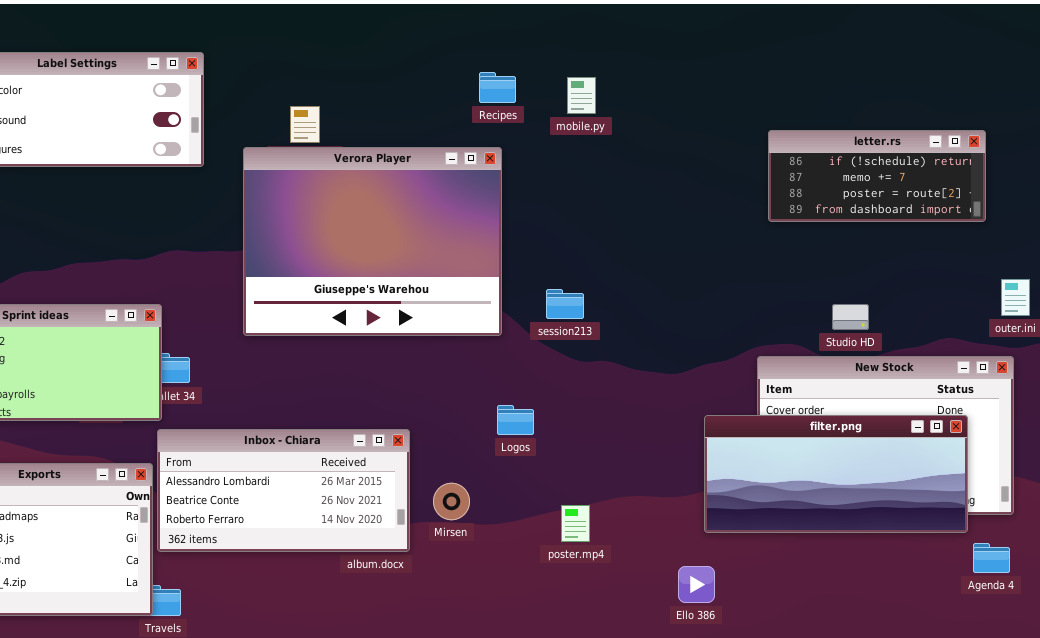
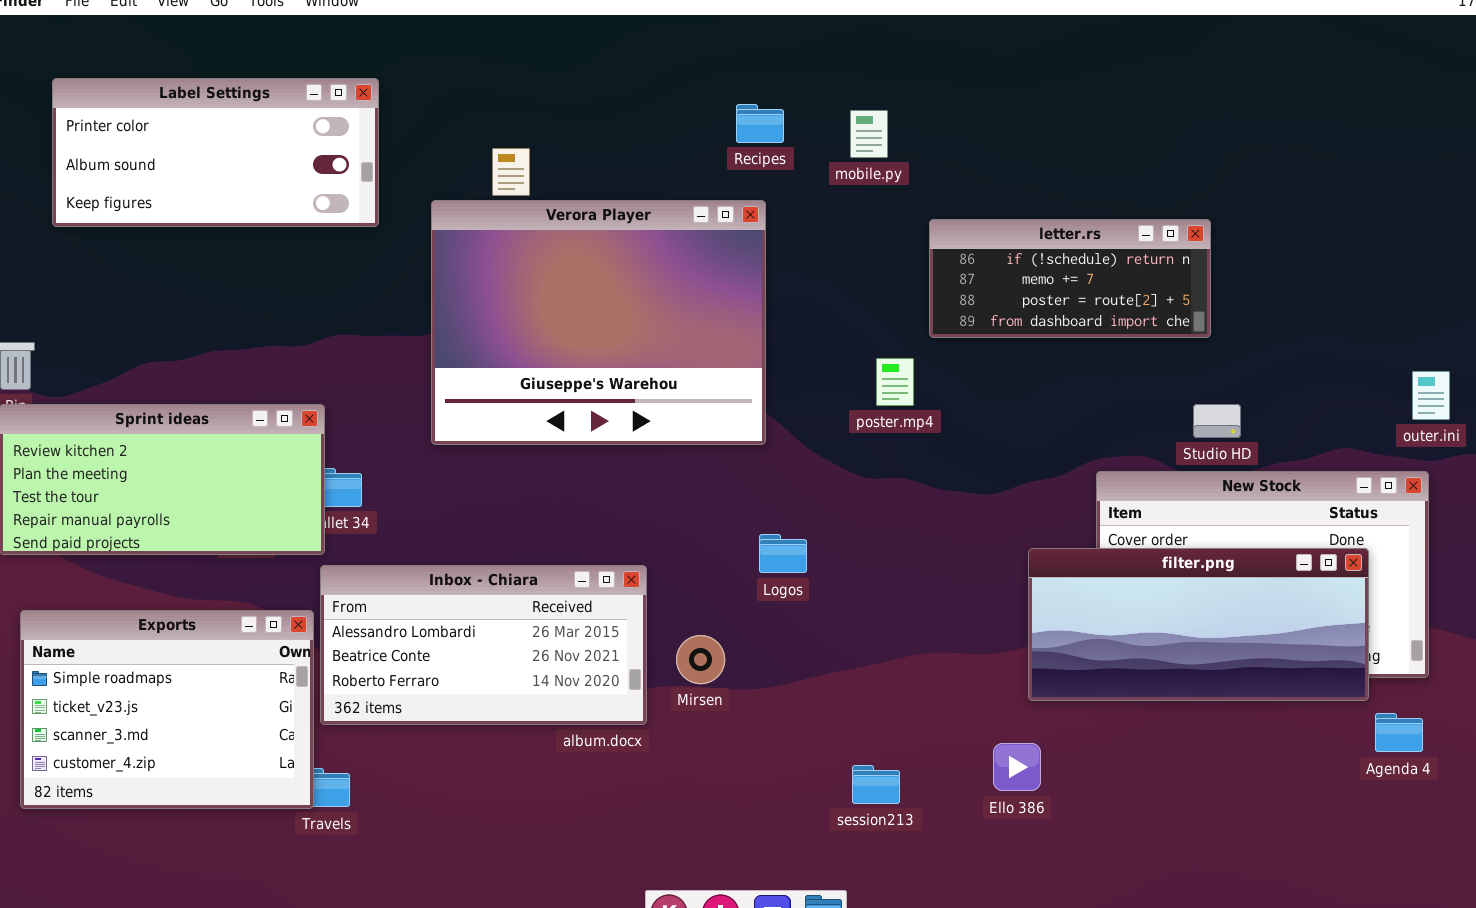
letter.rs: [768,130,986,222] -> [929,219,1211,338], moved
session213: [546,289,584,319] -> [852,765,900,804], moved
poster.mp4: [561,505,590,542] -> [876,358,914,406], moved

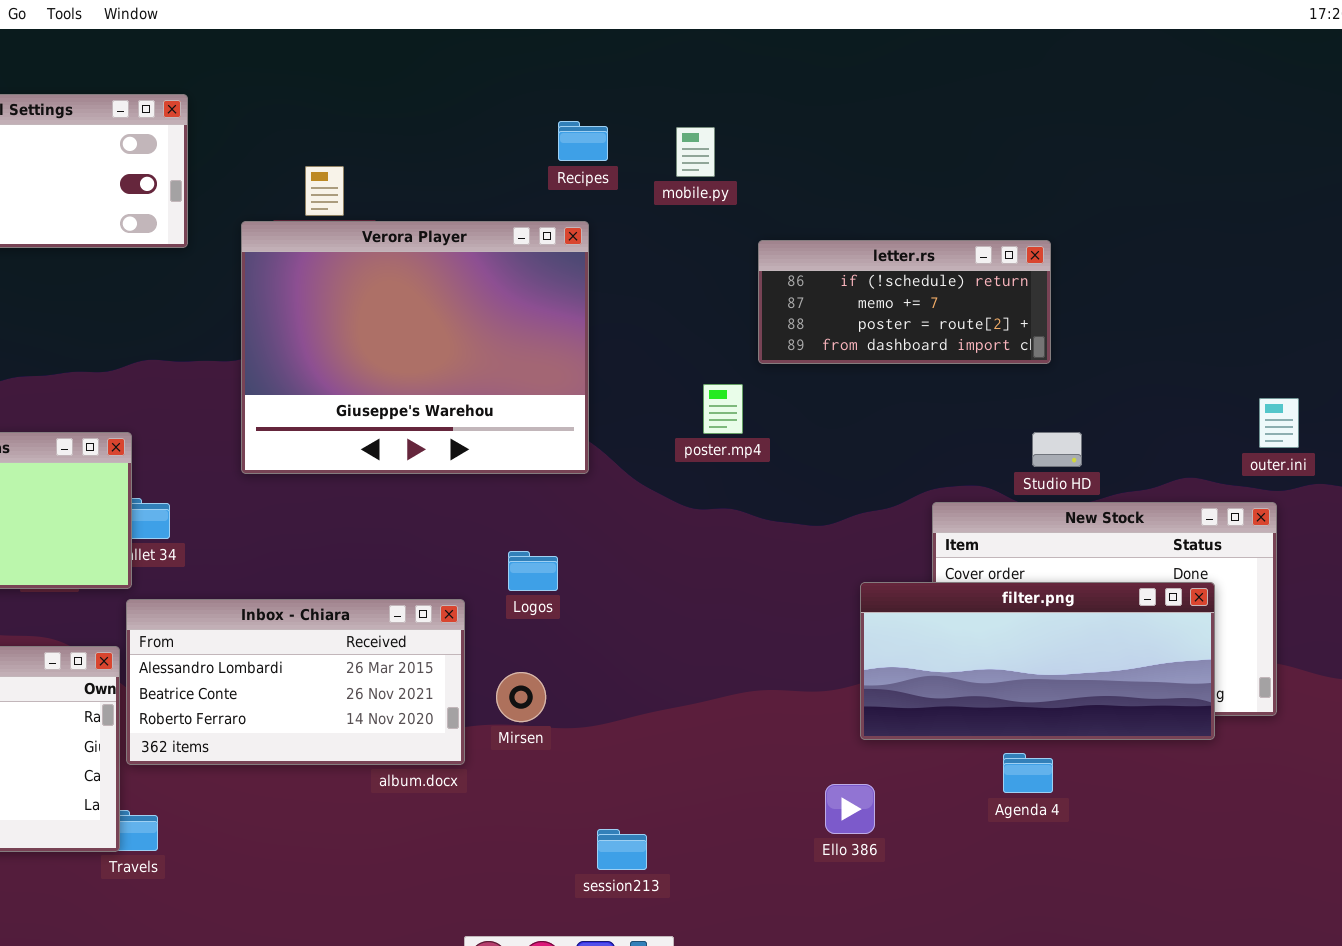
Logos: [759,534,807,573] -> [508,551,558,591], moved
Agenda 4: [1375,713,1423,752] -> [1003,753,1053,793], moved
session213: [852,765,900,804] -> [597,829,647,870], moved

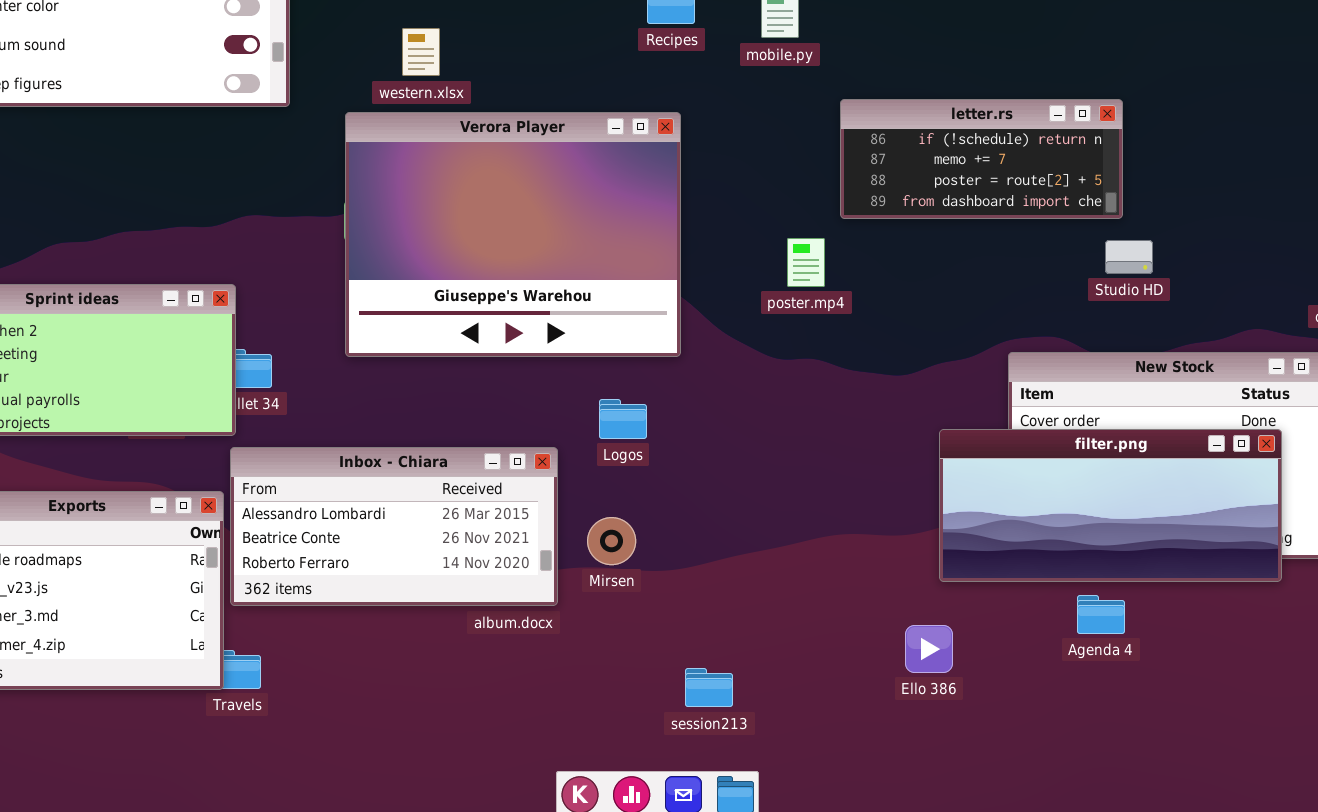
Verora Player: [241,221,589,474] -> [345,112,681,357], moved
Studio HD: [1032,432,1082,467] -> [1105,240,1153,274], moved

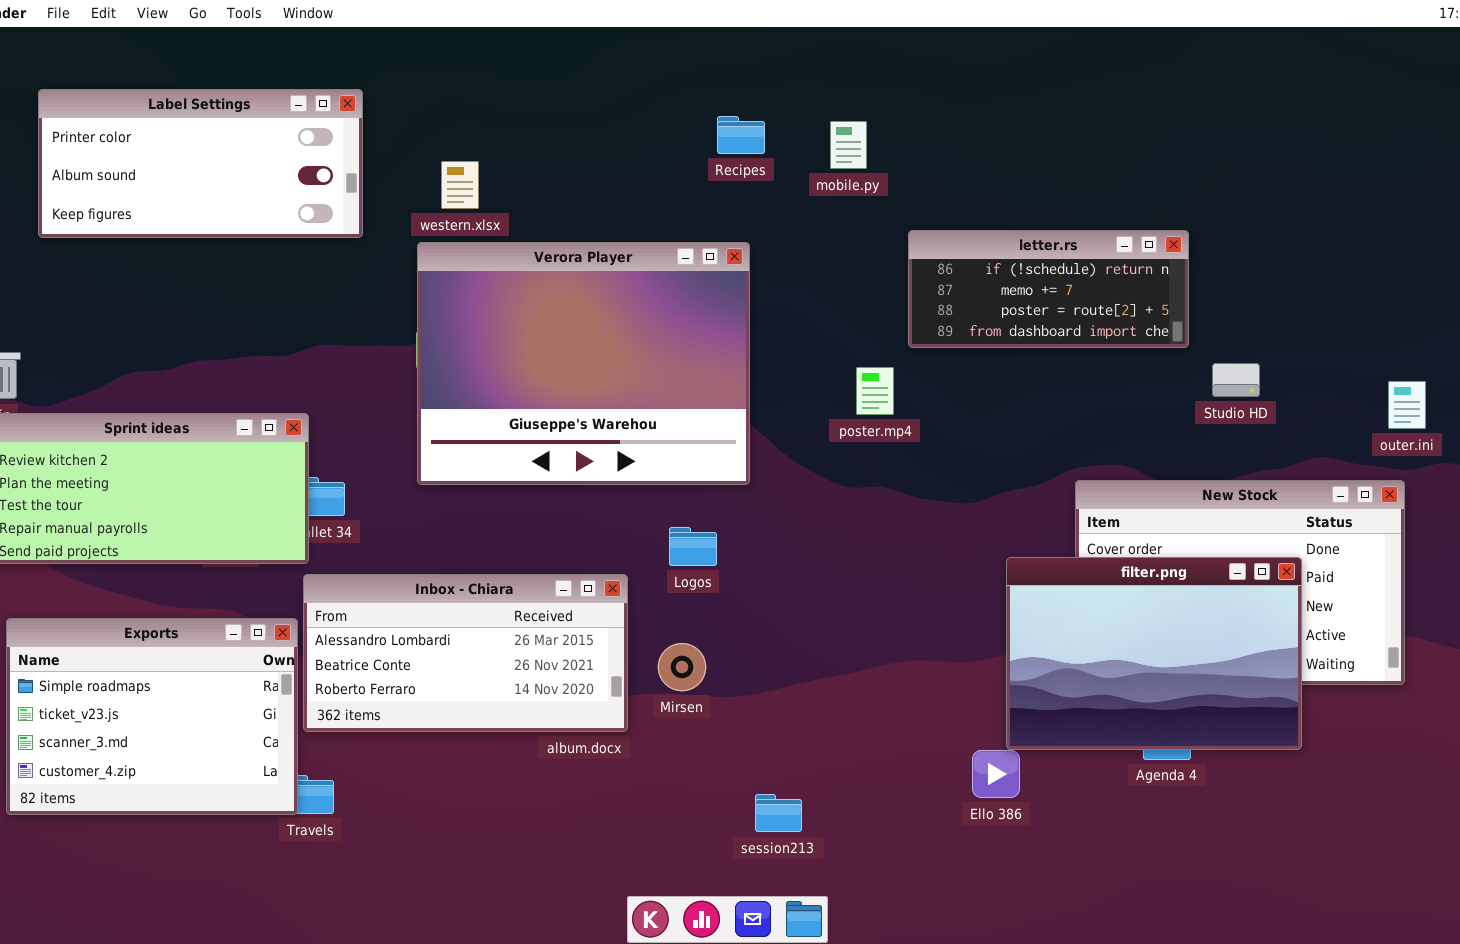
western.xlsx: [402,28,440,76] -> [441,161,479,209], moved
Studio HD: [1105,240,1153,274] -> [1212,363,1260,397], moved
filter.png: [939,429,1282,582] -> [1006,557,1302,750], resized

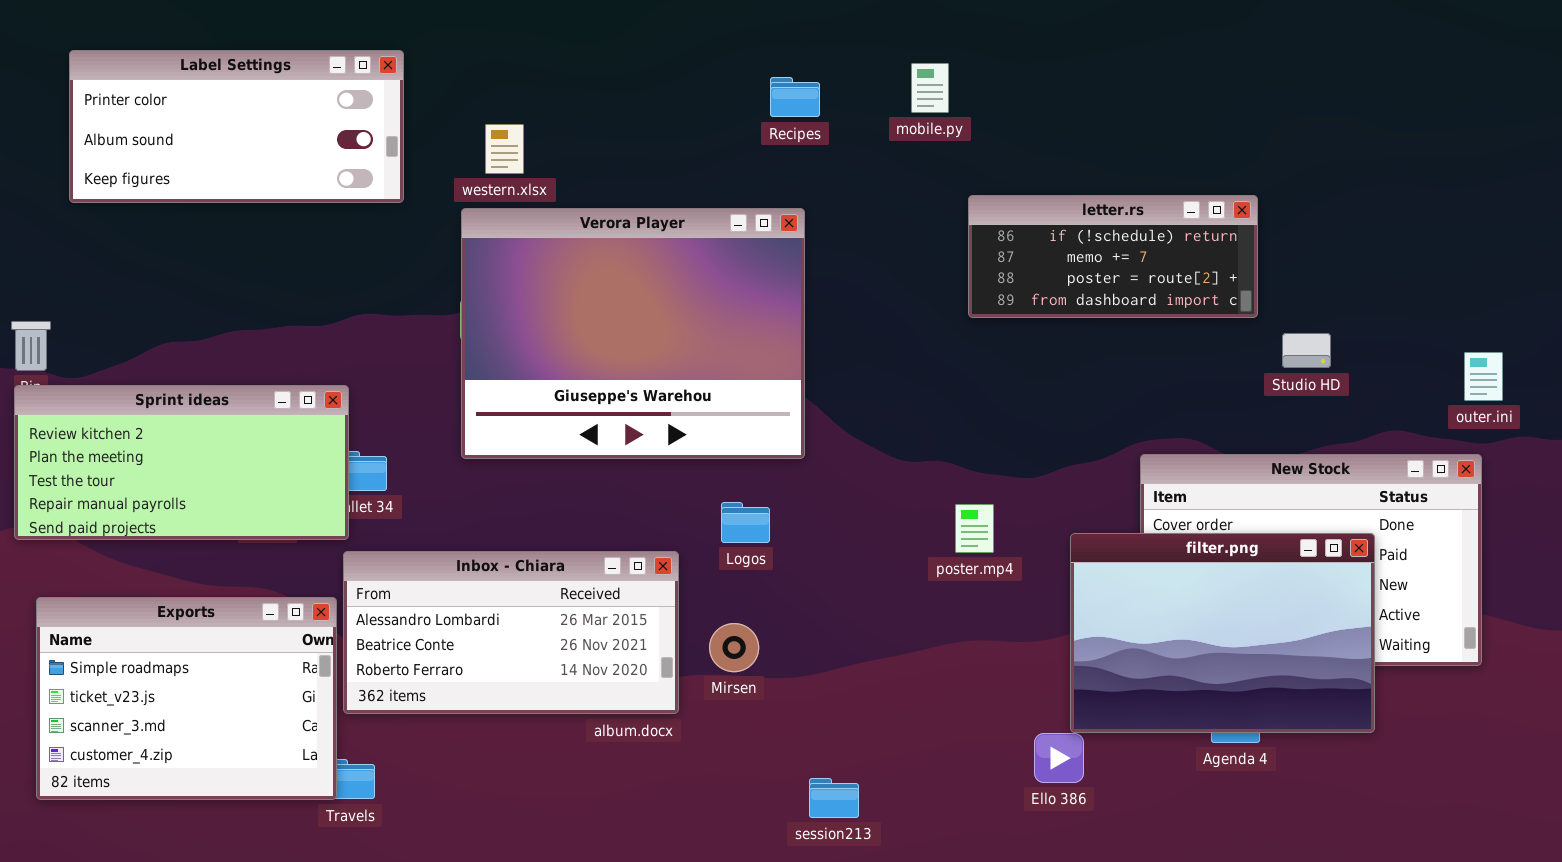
mobile.py: [830,121,867,169] -> [911,63,949,113], moved
poster.mp4: [856,367,894,415] -> [955,504,994,553], moved

